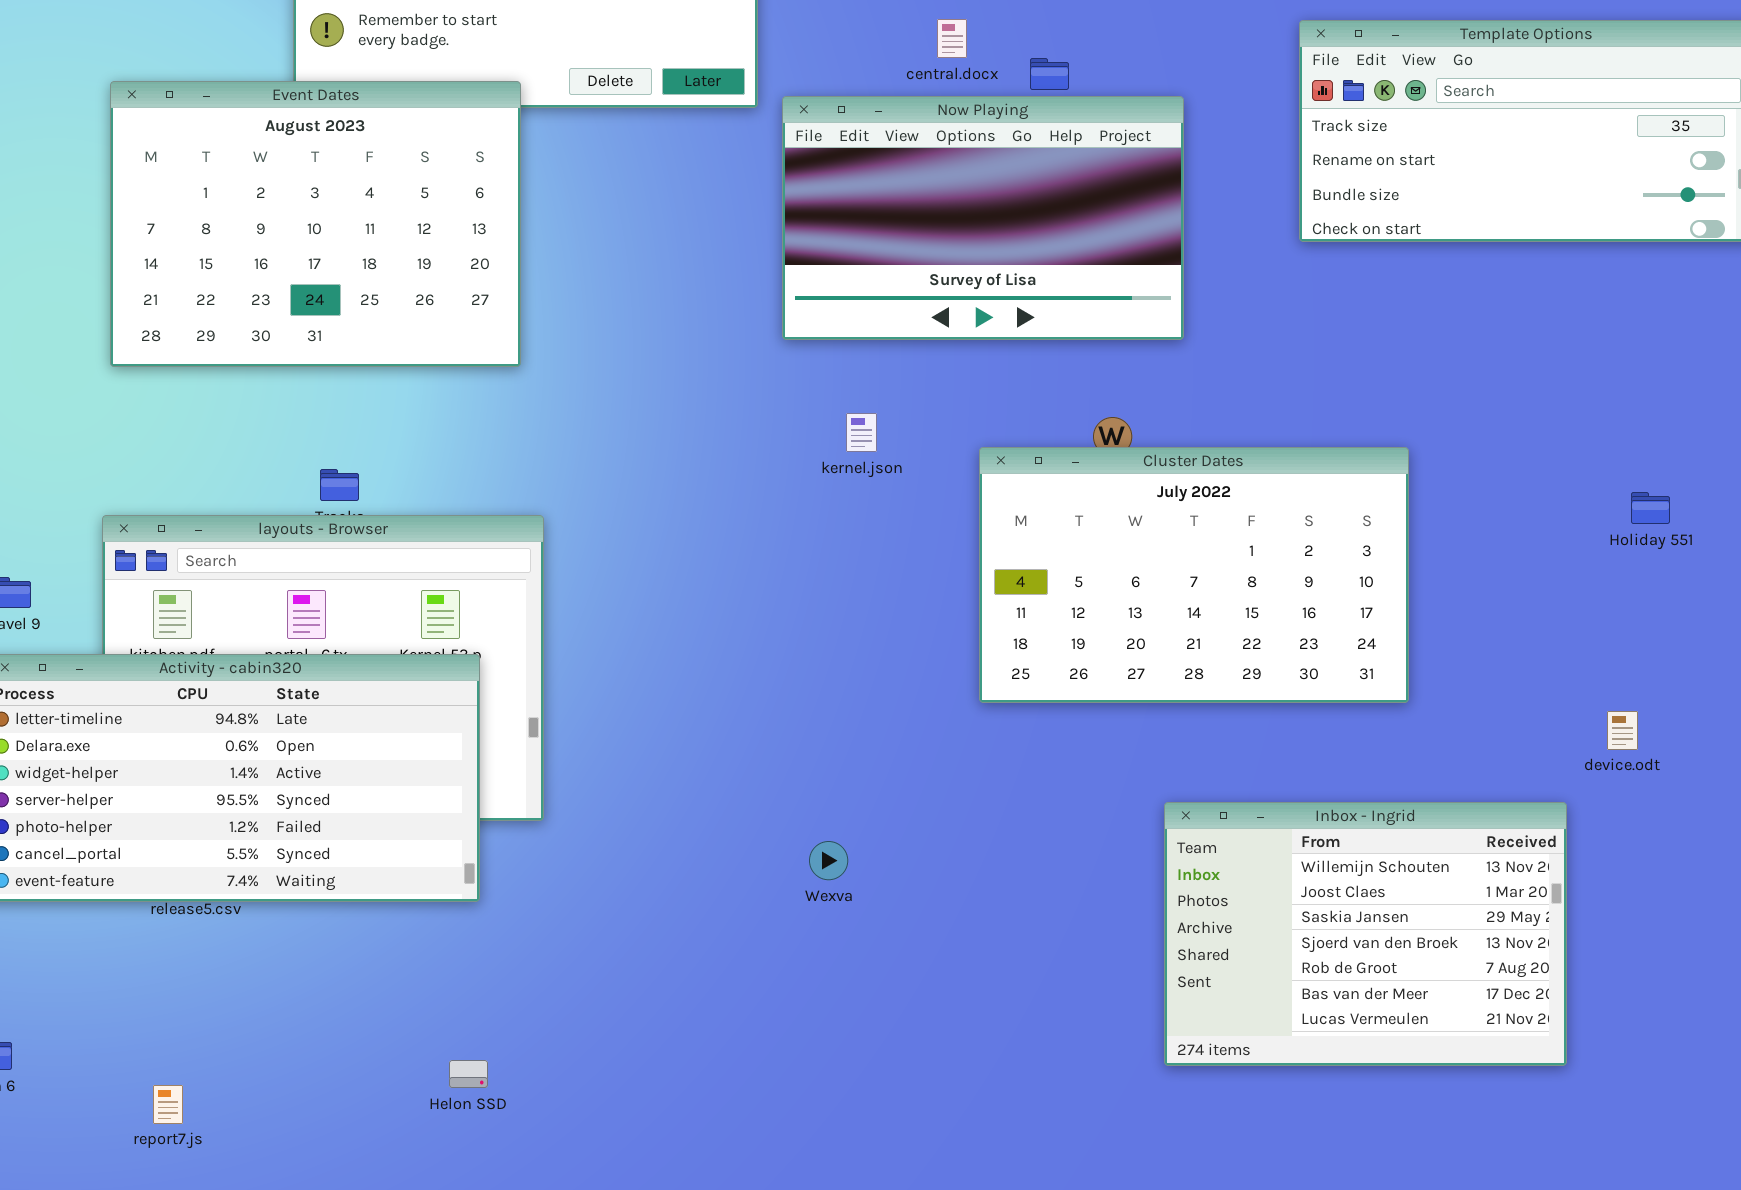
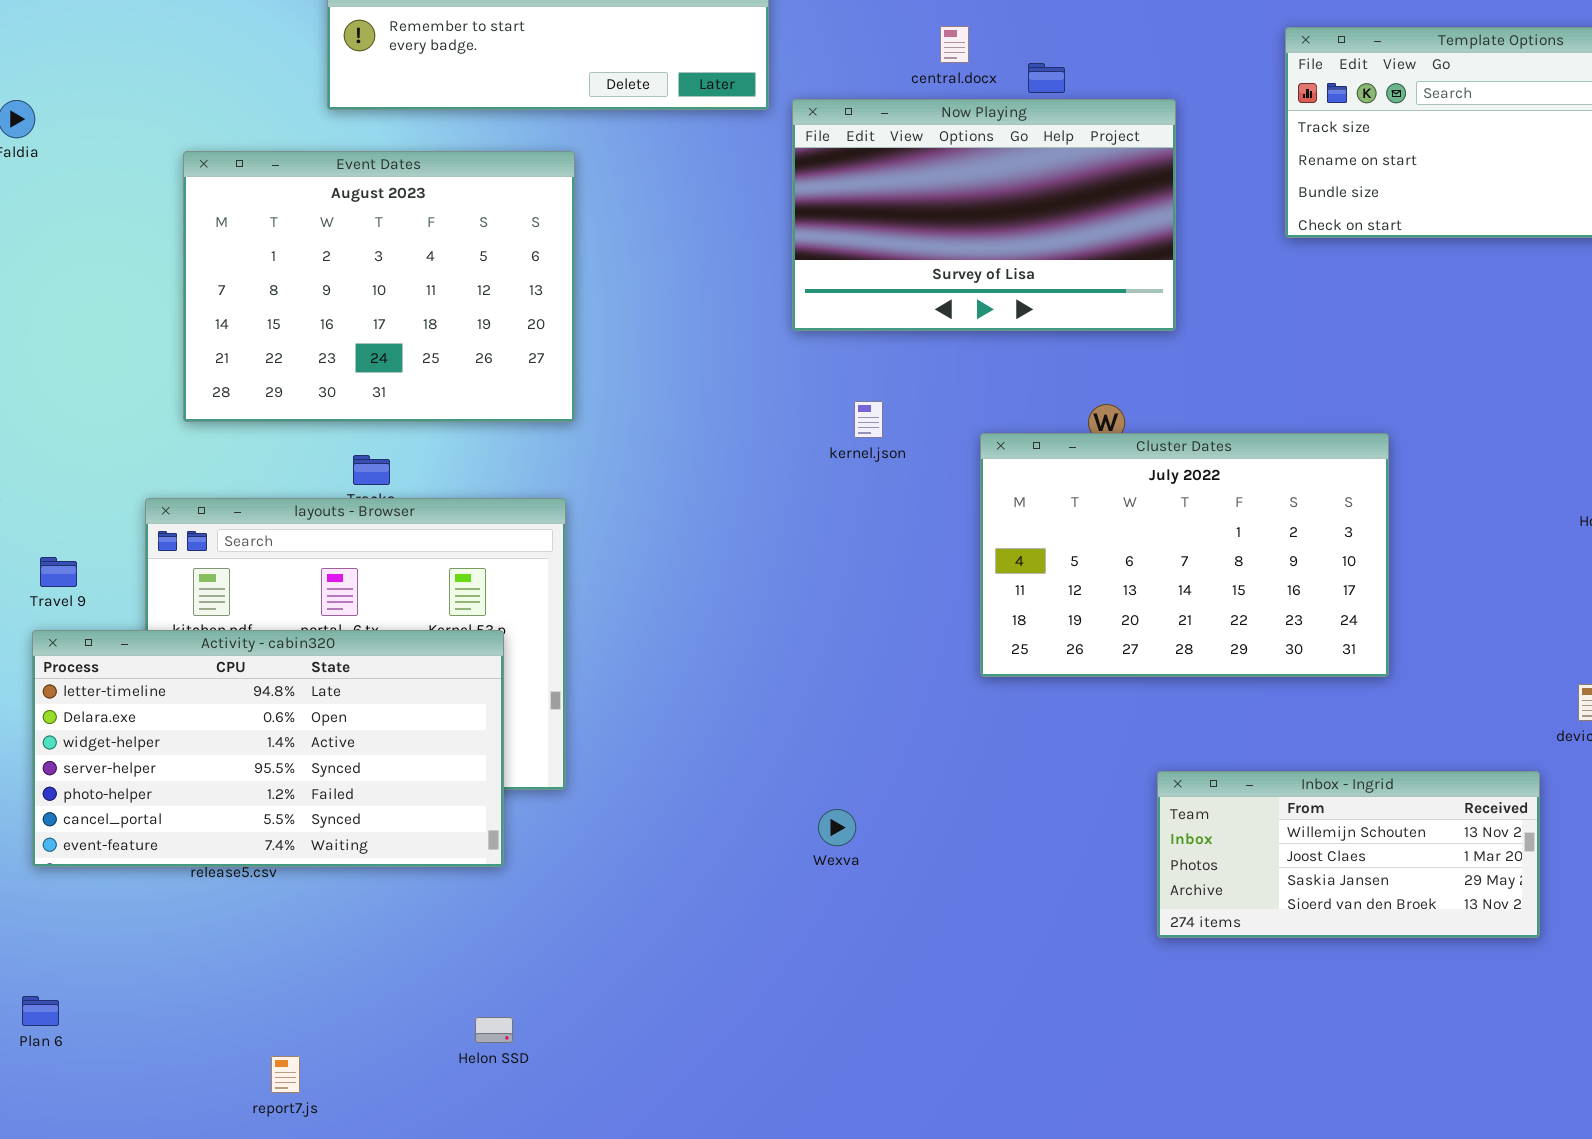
Event Dates: [110,81,521,367] -> [183,151,575,422], moved
Inbox - Ingrid: [1164,802,1567,1066] -> [1157,771,1540,938], resized
report7.js: [153,1085,183,1124] -> [271,1056,300,1093], moved

